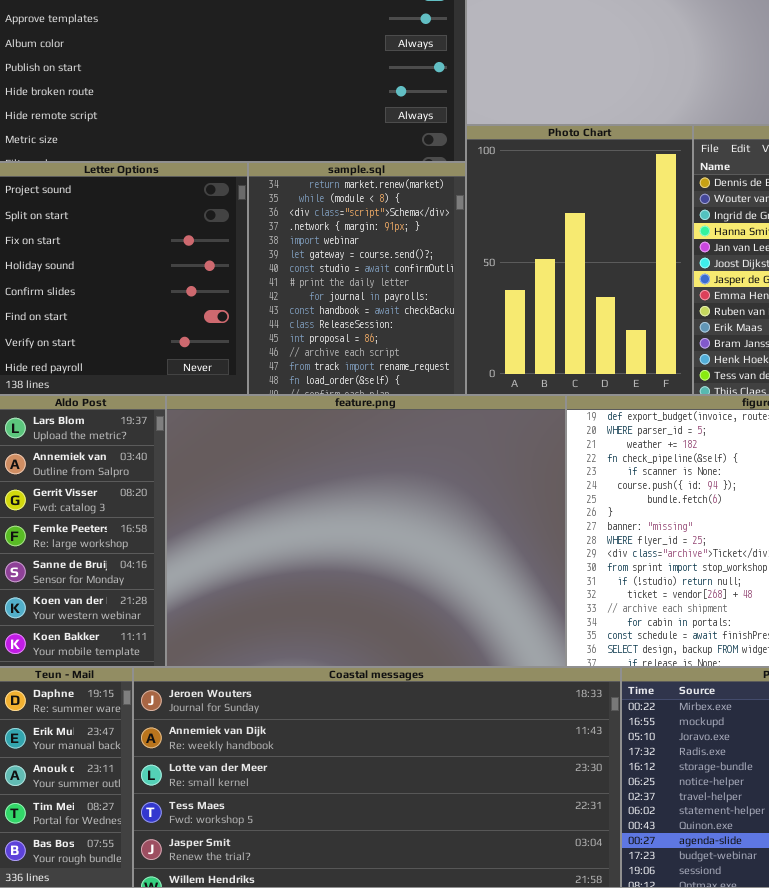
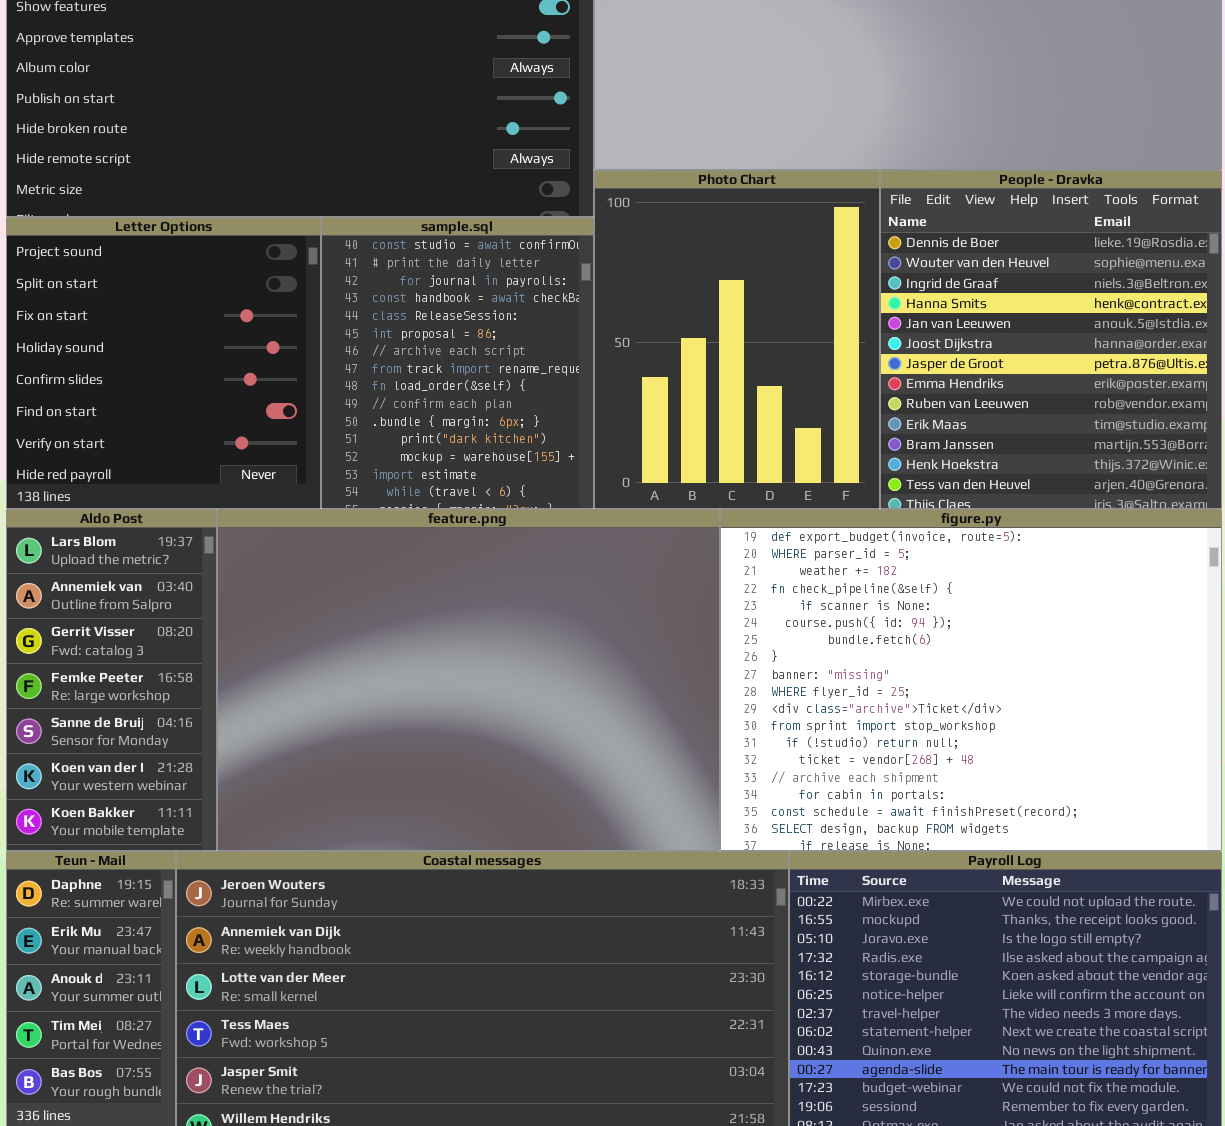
sample.sql: [248,162,466,395] -> [321,217,594,509], scrolled down 6 rows

